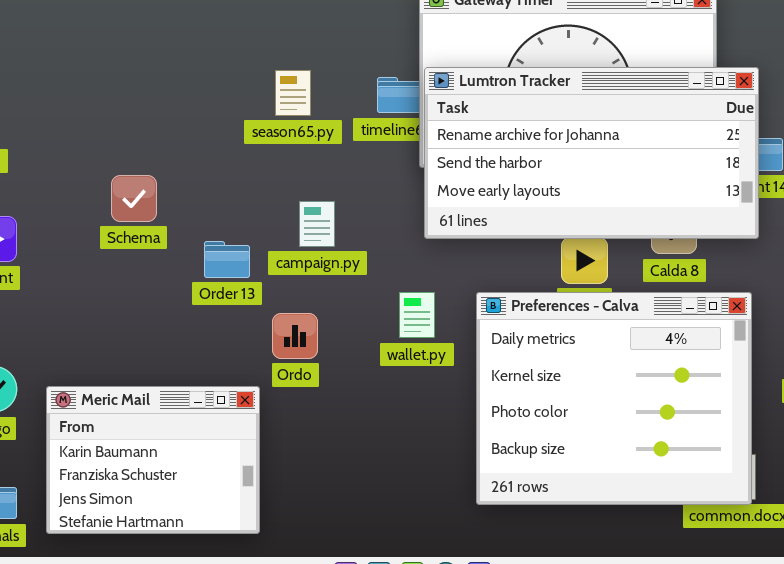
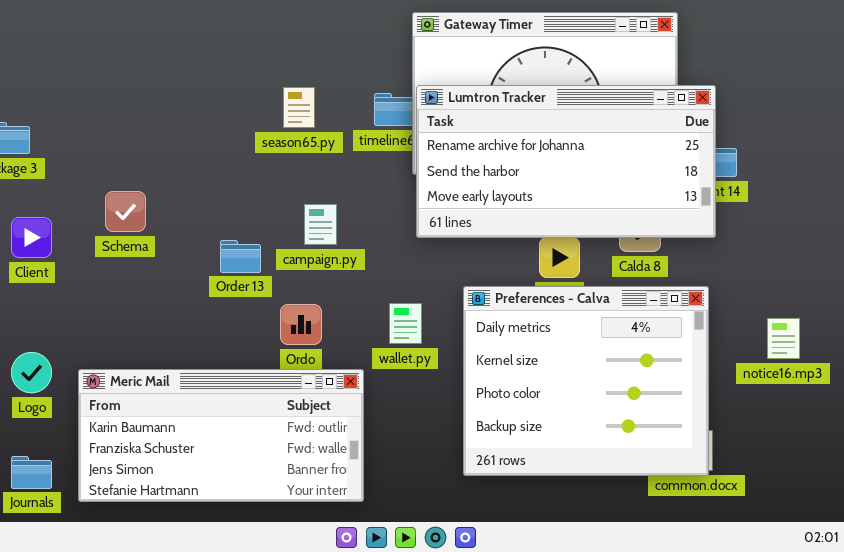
Schema: [111,175,157,222] -> [105,191,146,232], moved
wallet.py: [399,292,435,338] -> [389,303,422,344], moved
Meric Mail: [46,386,260,534] -> [78,369,364,502], resized

